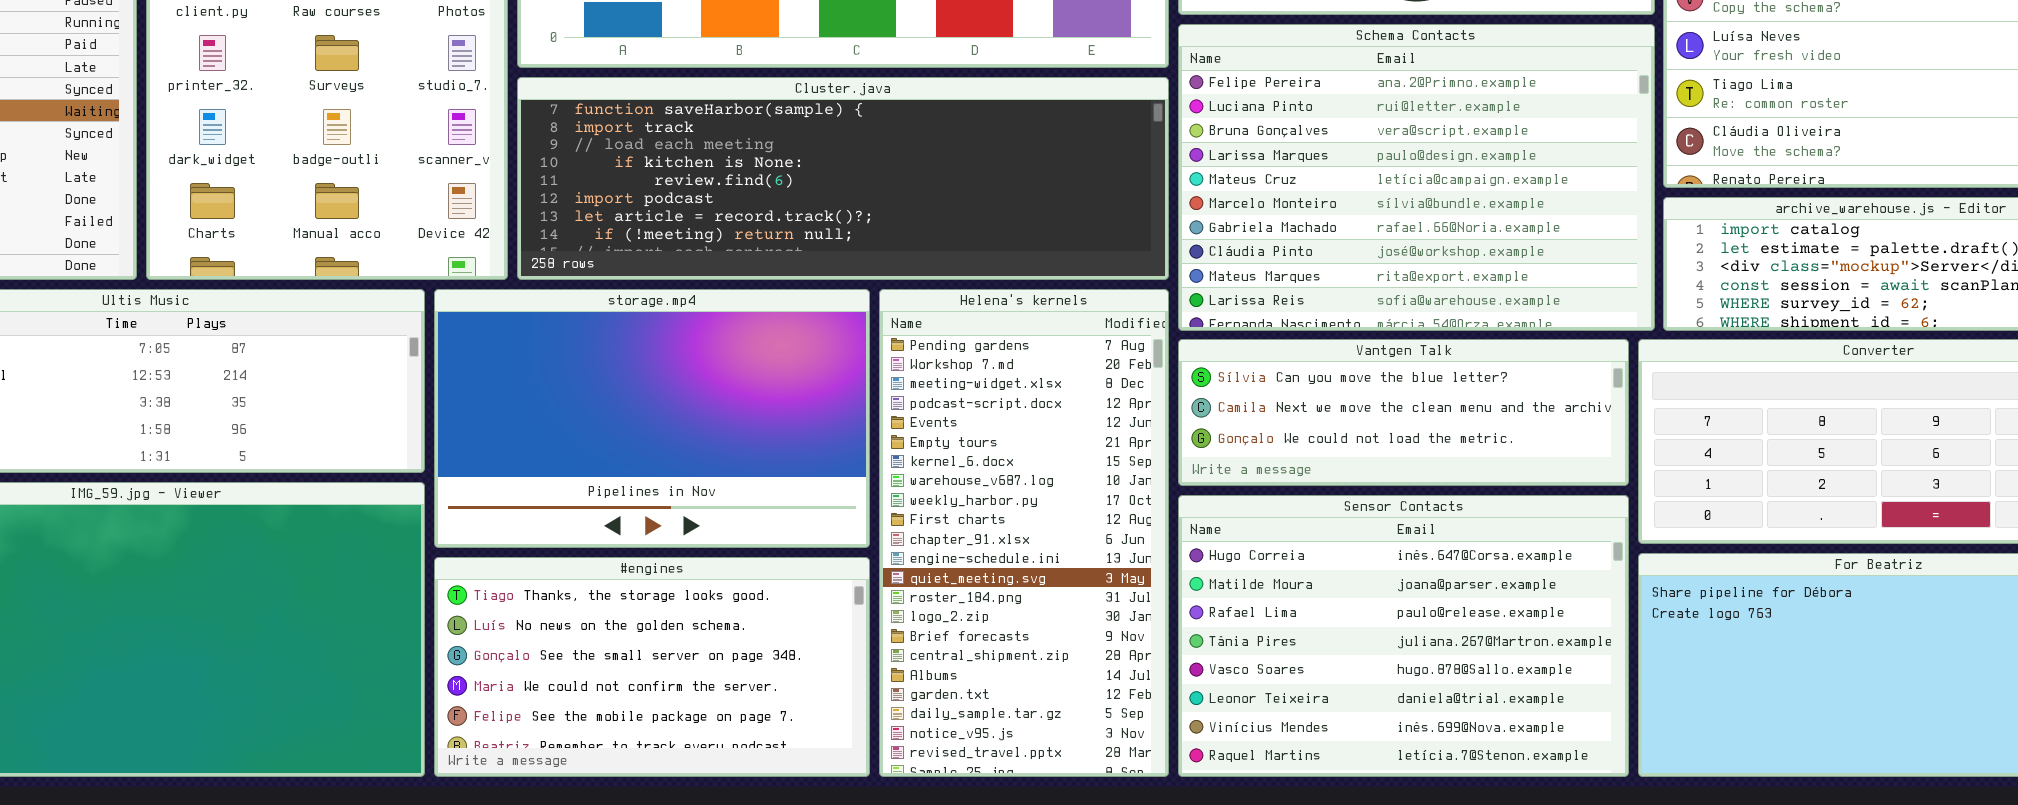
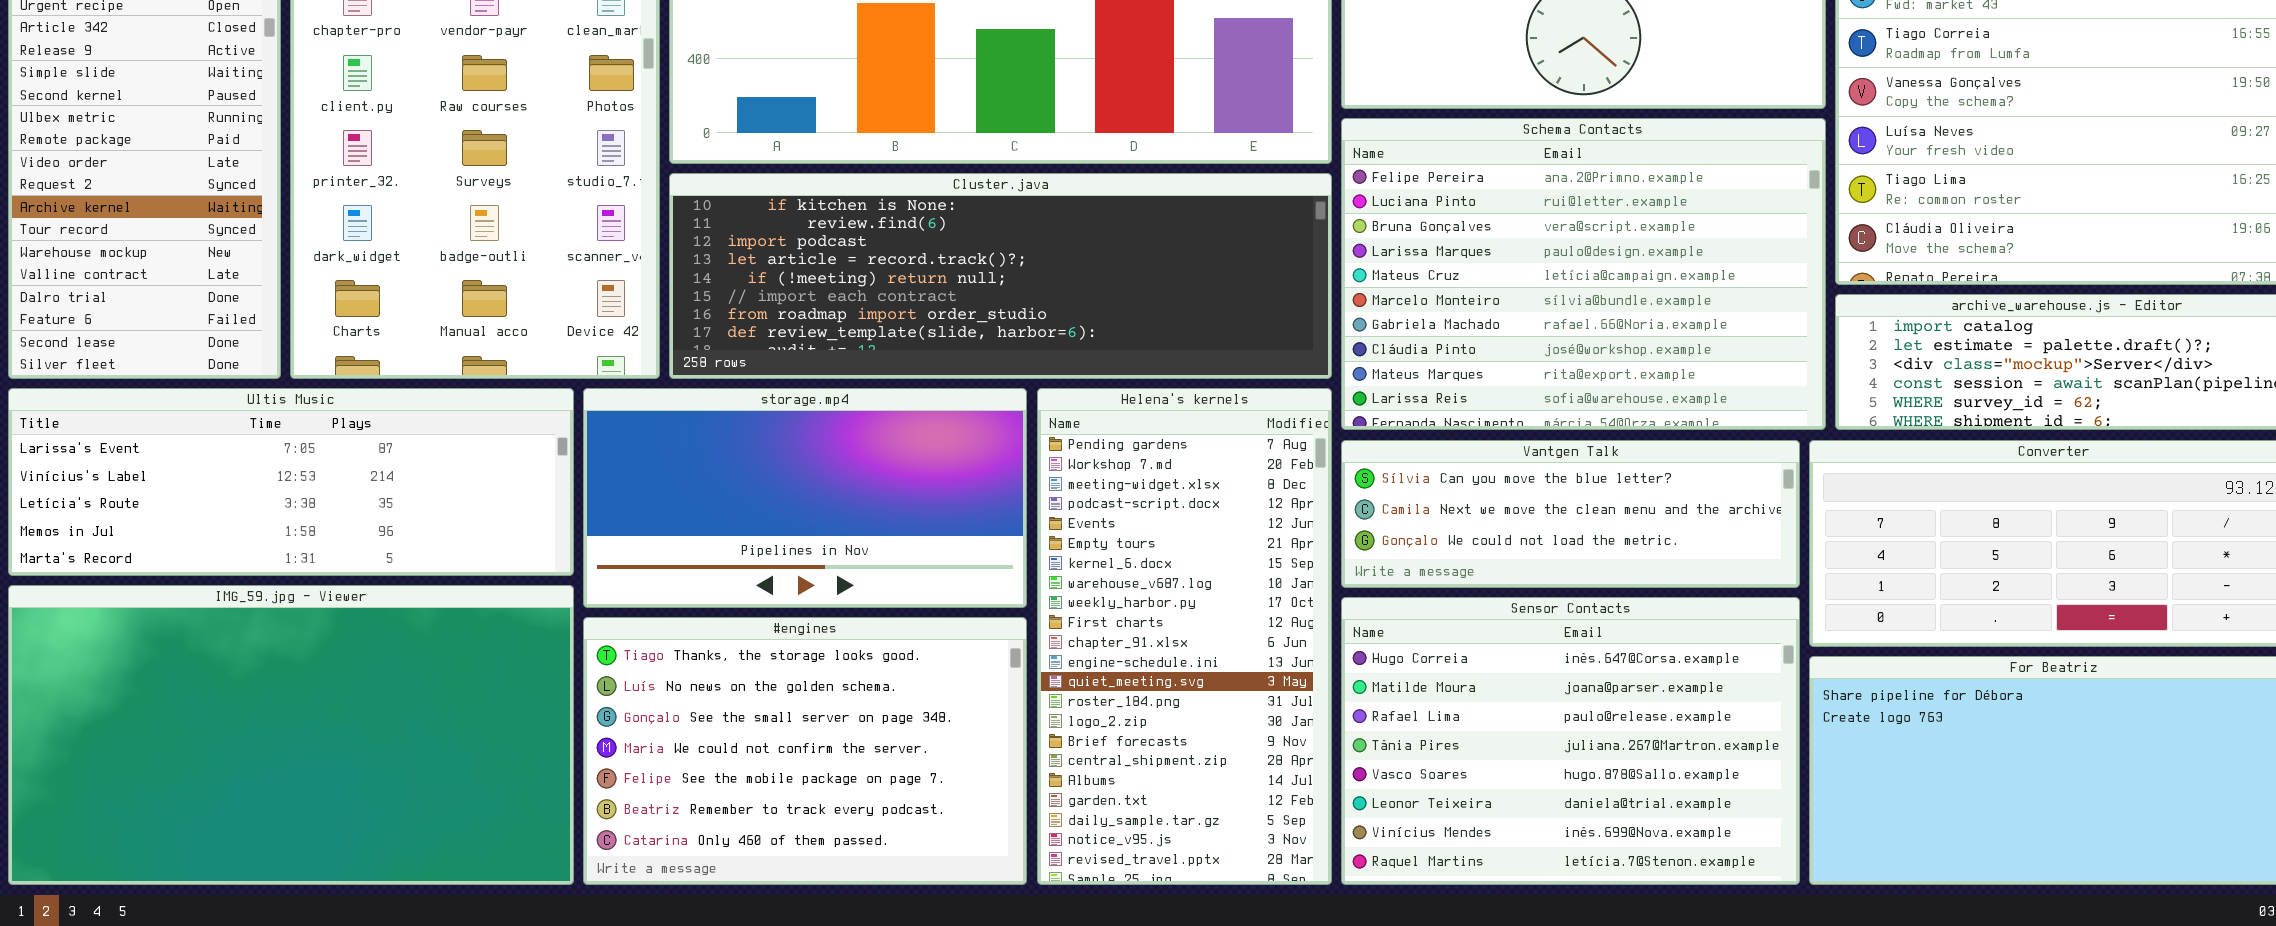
Cluster.java: [517,77,1169,280] -> [669,173,1332,379], scrolled down 3 rows
storage.mp4: [434,289,870,548] -> [583,388,1027,608], resized
#engines: [434,557,870,777] -> [583,617,1027,885], resized

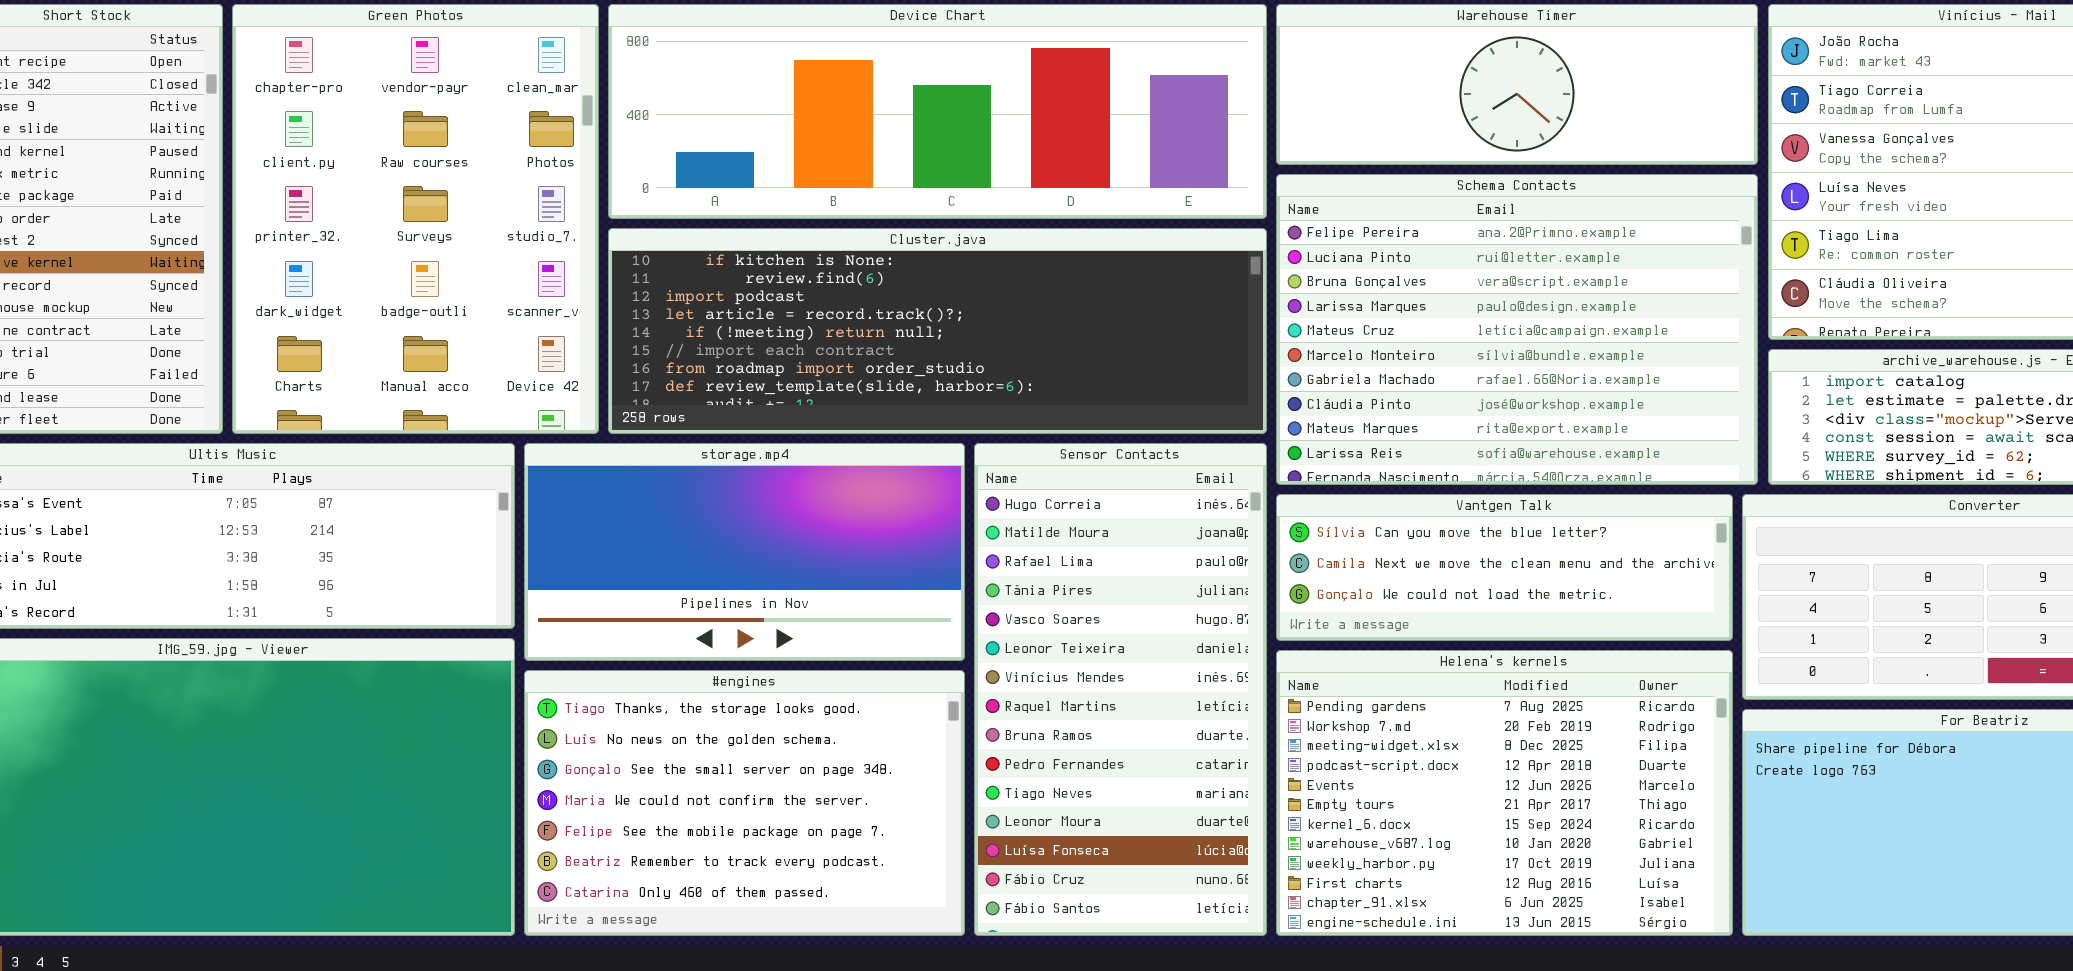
Helena's kernels: [1037,388,1332,885] -> [1276,650,1733,936], moved, resized
Sensor Contacts: [1341,597,1800,885] -> [974,443,1267,936], moved, resized

